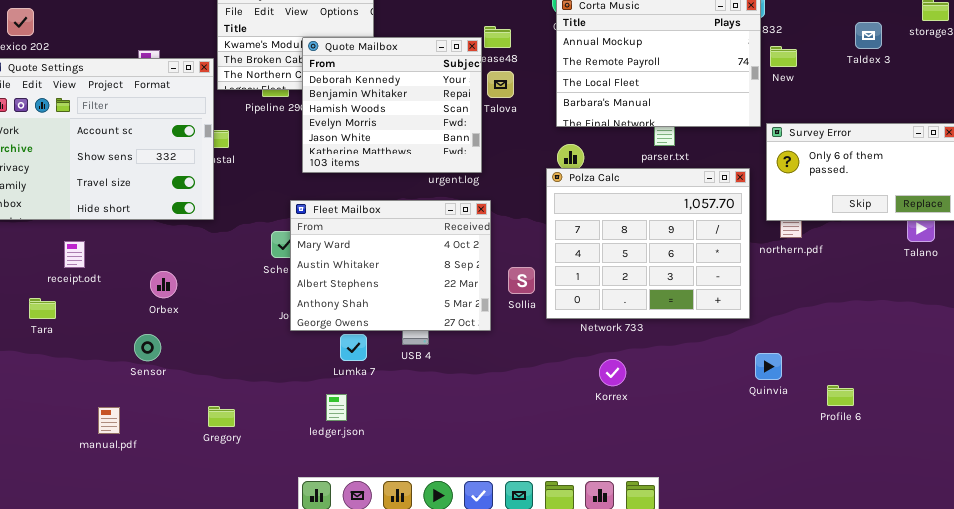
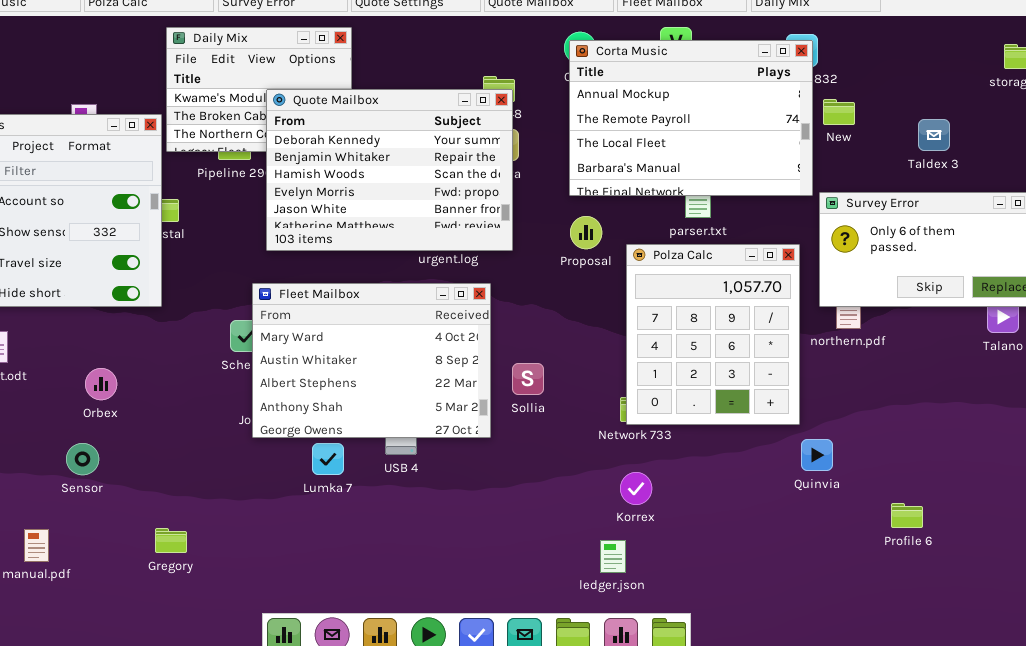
Taldex 3: [855,22,882,49] -> [918,119,950,151], moved
Quote Mailbox: [302,37,482,173] -> [266,89,513,251], resized
Polza Calc: [546,168,750,319] -> [626,244,800,425], resized
Quinvia: [755,353,782,380] -> [801,439,833,471], moved
ledger.json: [326,394,347,421] -> [600,540,626,573], moved

